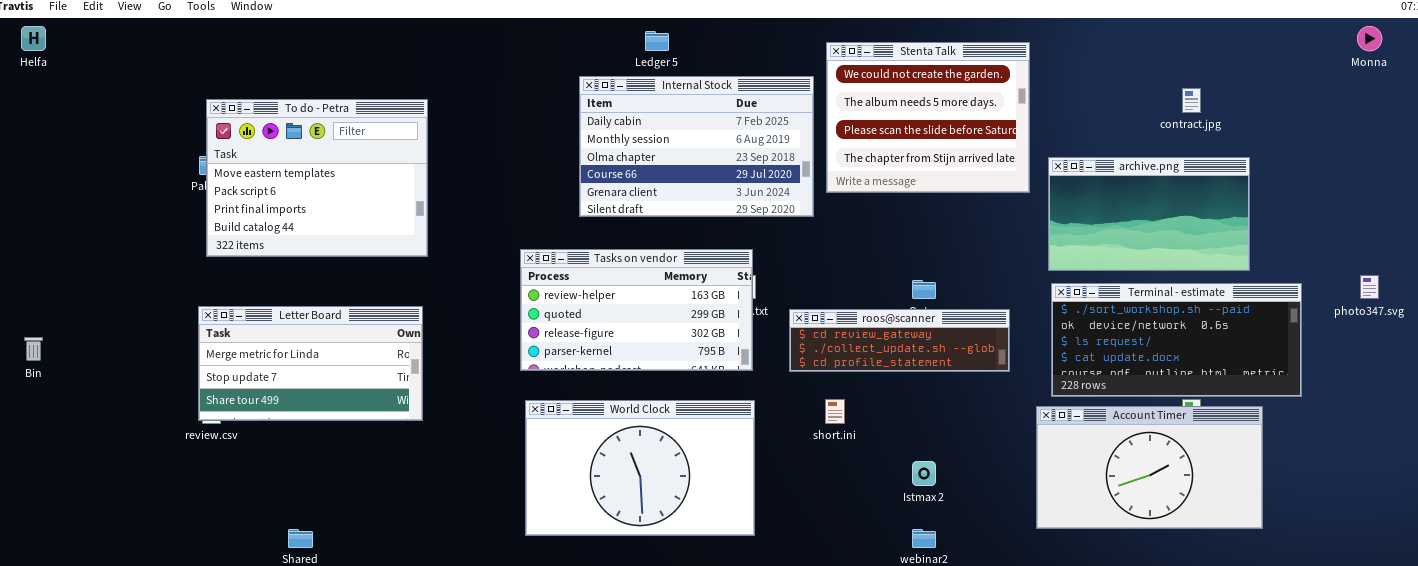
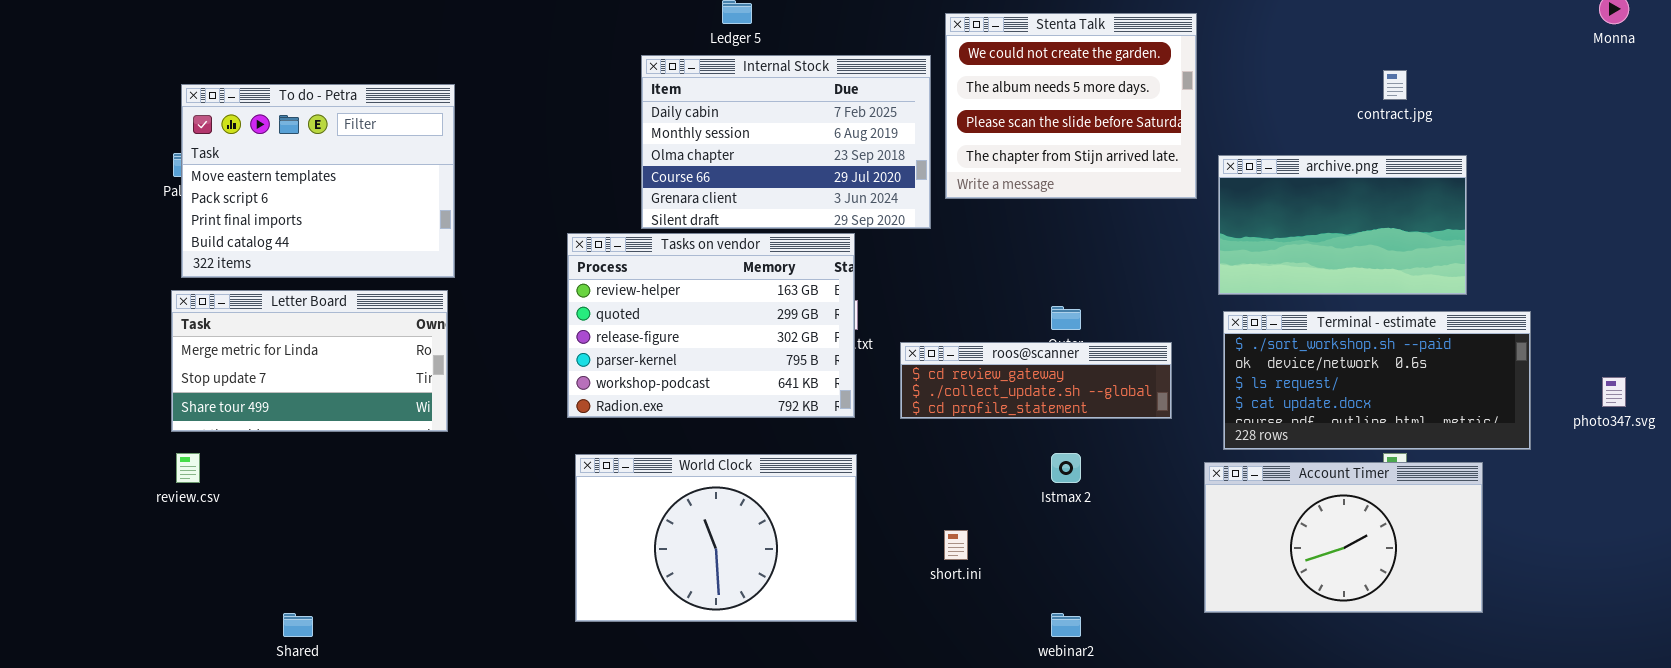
Tasks on vendor: [520,249,753,371] -> [567,233,855,418], resized
photo347.svg: [1360,275,1379,299] -> [1602,377,1626,407], moved
Letter Board: [198,306,423,421] -> [171,290,448,432], moved
short.ini: [825,399,845,424] -> [944,530,968,560], moved
Istmax 2: [912,461,936,486] -> [1051,453,1081,483], moved

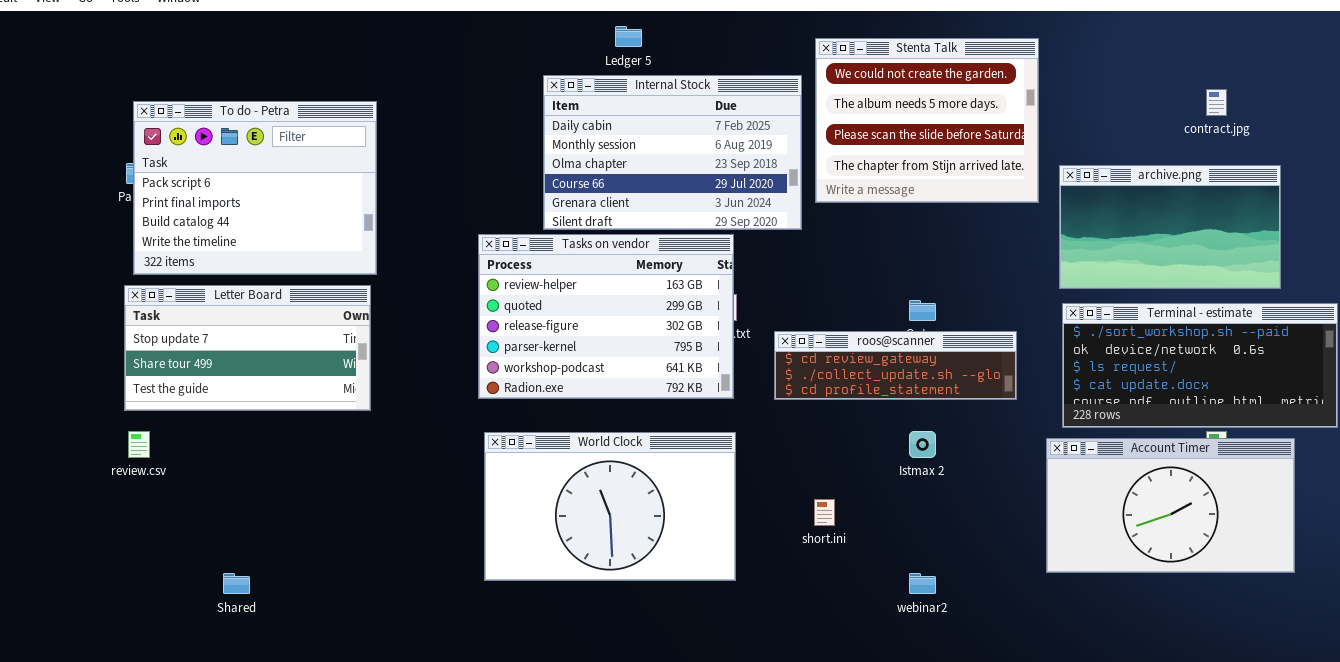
To do - Petra: [181,84,455,278] -> [133,101,377,275], scrolled down 1 row
Letter Board: [171,290,448,432] -> [124,285,371,411], scrolled down 1 row

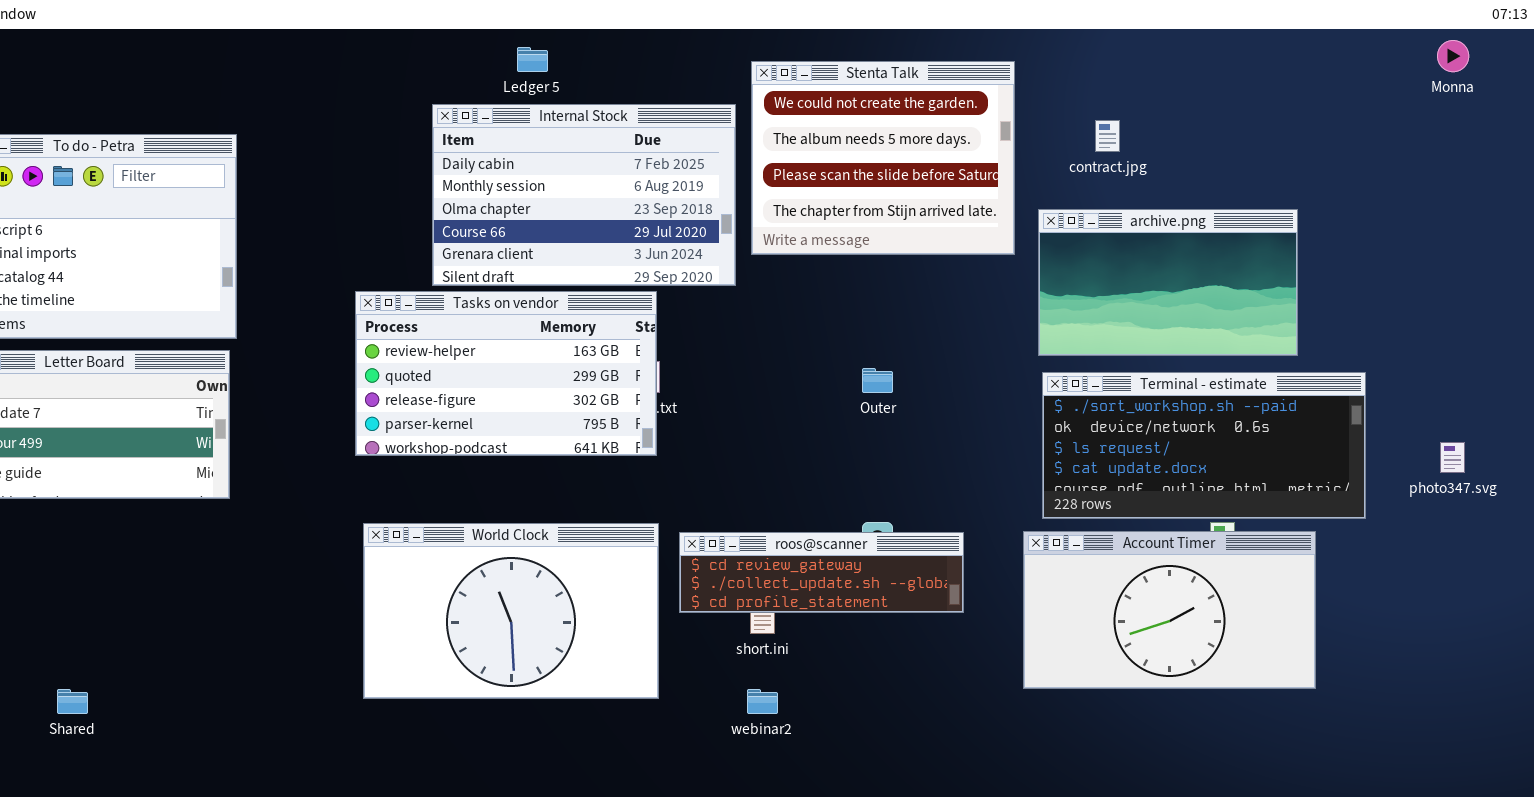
contract.jpg: [1206,89,1227,116] -> [1095,120,1120,152], moved
Tasks on vendor: [478,234,734,399] -> [355,291,657,456], resized
roos@scanner: [774,331,1017,400] -> [679,532,964,613], moved
webinar2: [909,573,936,594] -> [747,689,778,714], moved

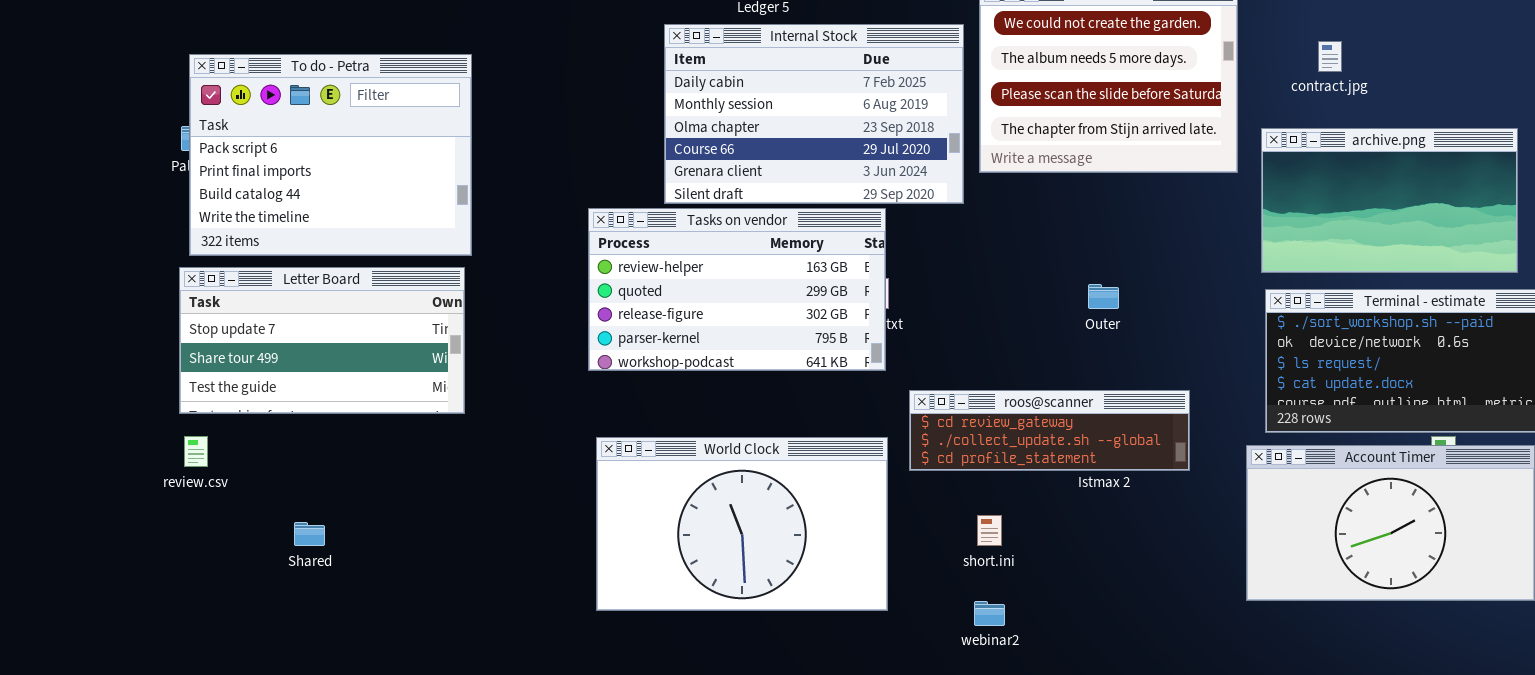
roos@scanner: [679,532,964,613] -> [909,390,1190,471], moved
Shared: [57,689,88,714] -> [294,522,325,546], moved

